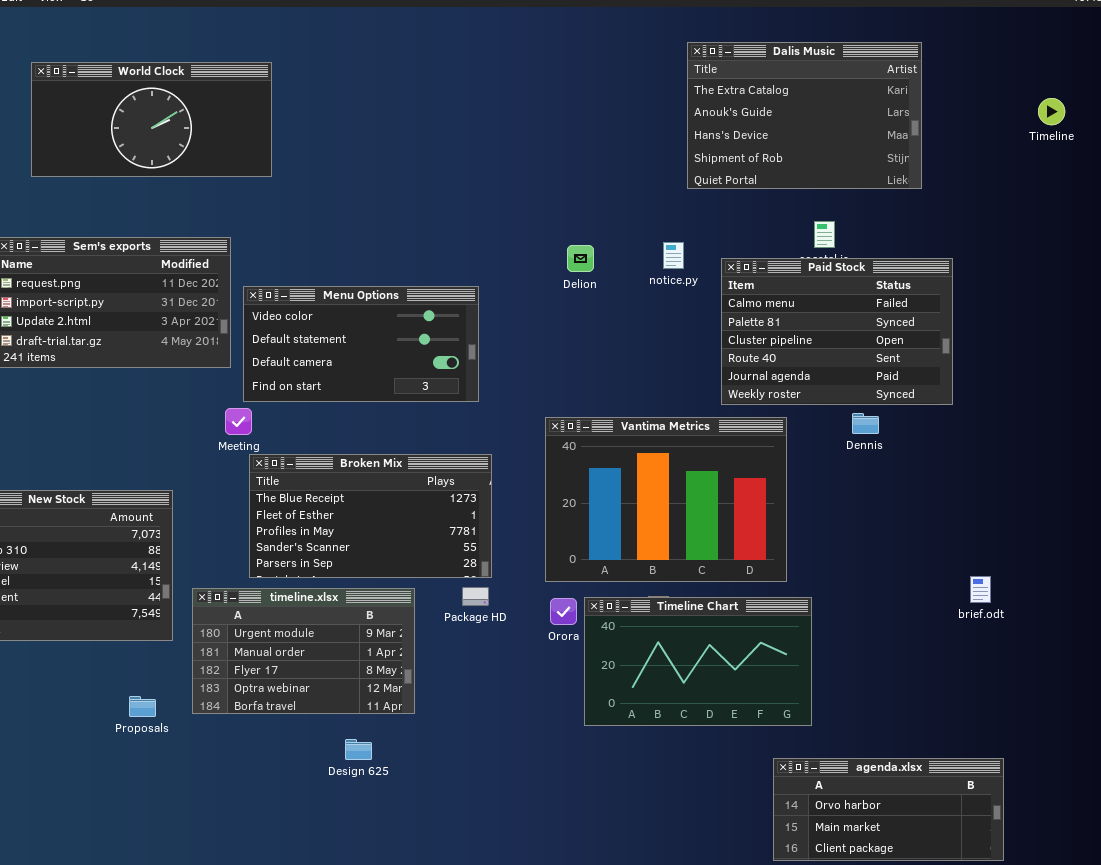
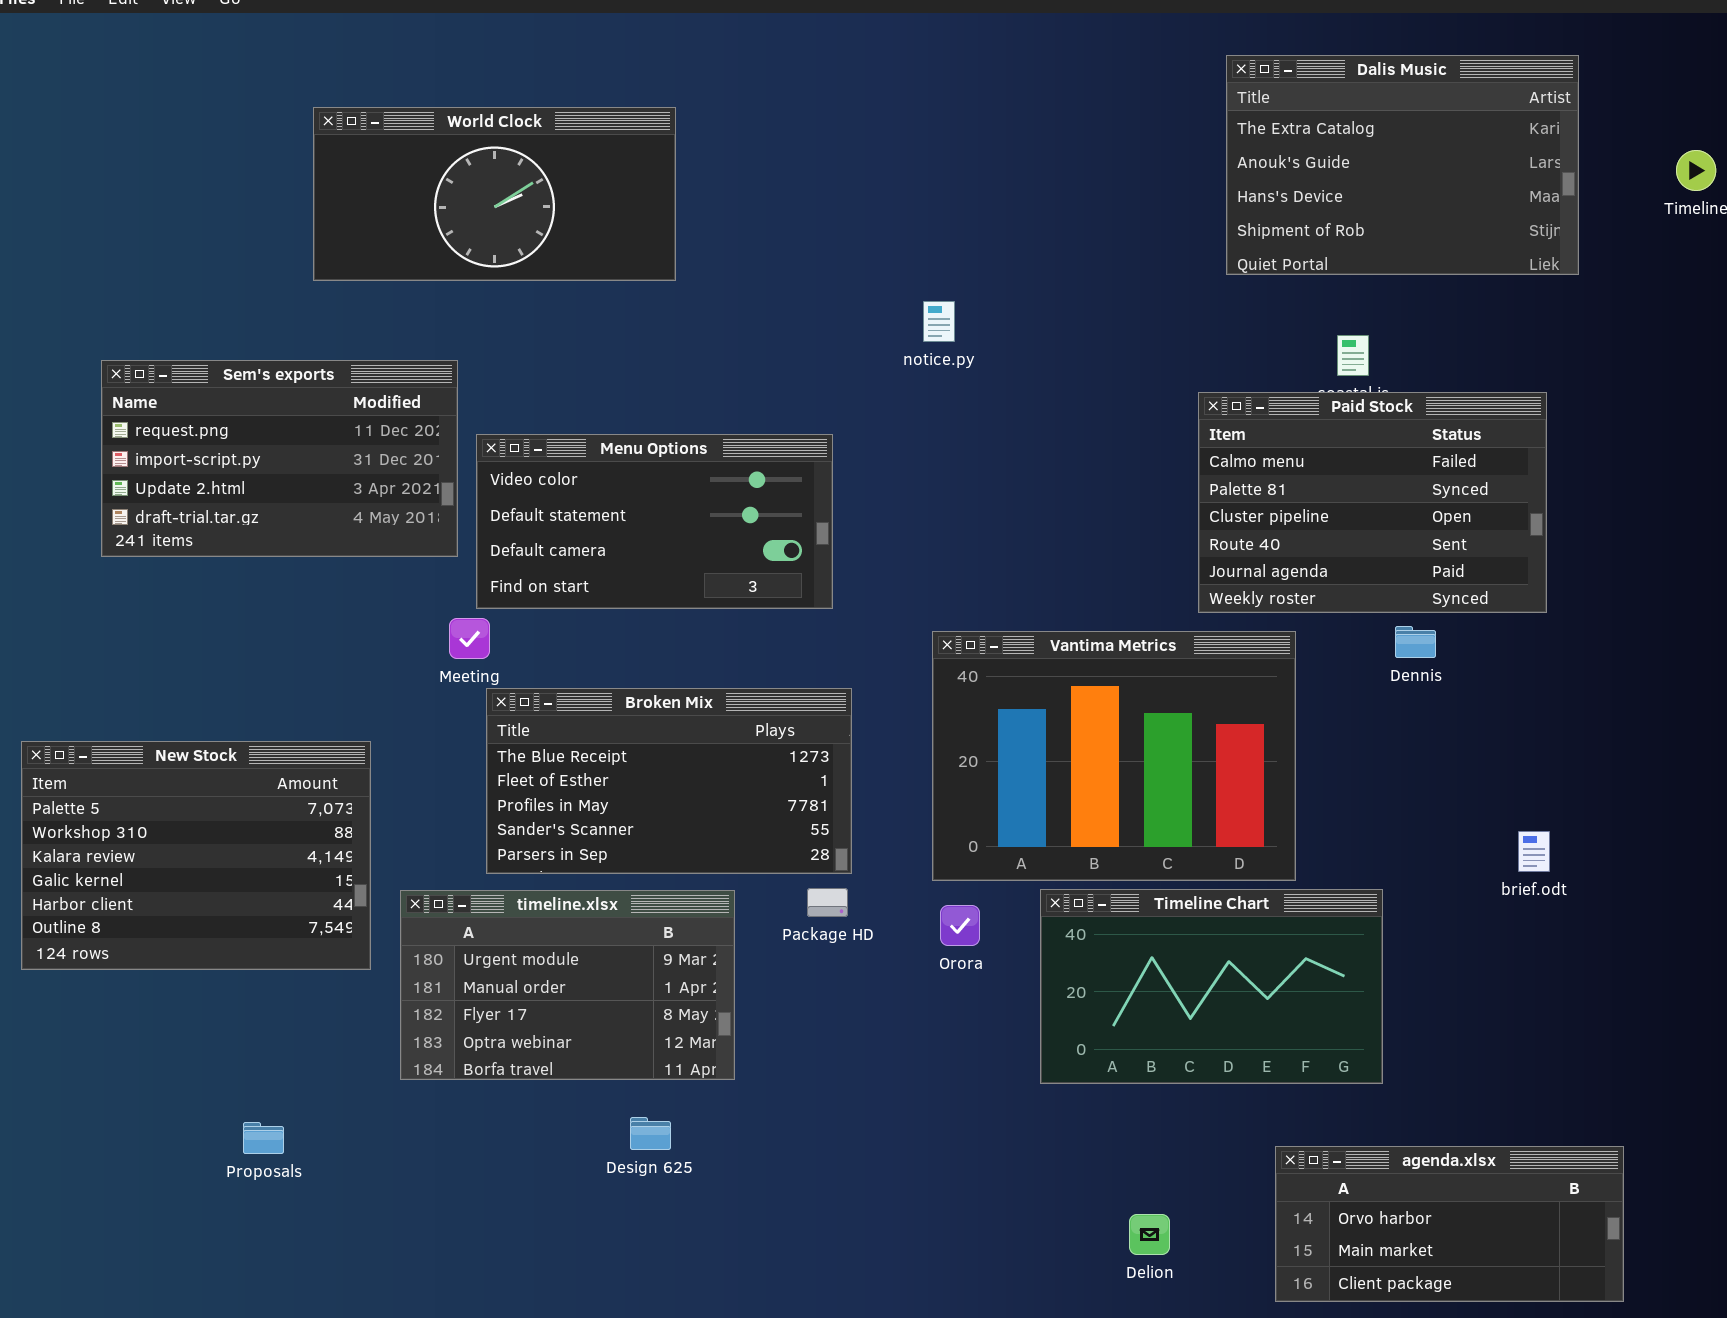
Dalis Music: [687,42,922,189] -> [1226,55,1579,275], moved
World Clock: [31,62,272,177] -> [313,107,676,281], moved
notice.py: [663,242,684,269] -> [923,301,955,342], moved
Delion: [567,245,594,272] -> [1129,1214,1170,1255], moved
brief.odt: [970,576,991,603] -> [1518,831,1550,872], moved
Timeline Chart: [584,597,812,726] -> [1040,889,1383,1084], moved
Proposals: [129,696,156,717] -> [243,1122,284,1154], moved

